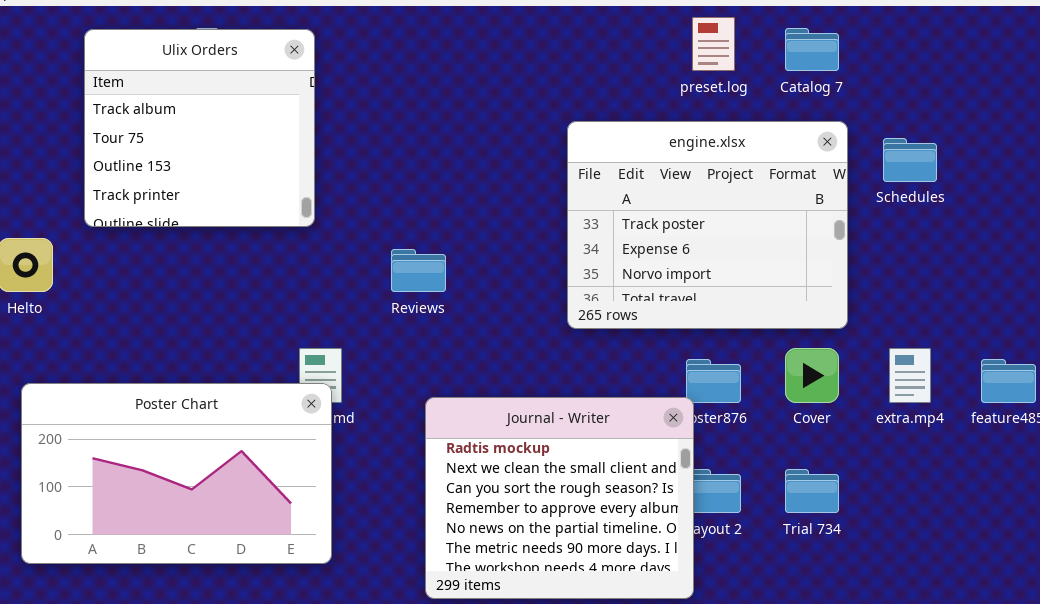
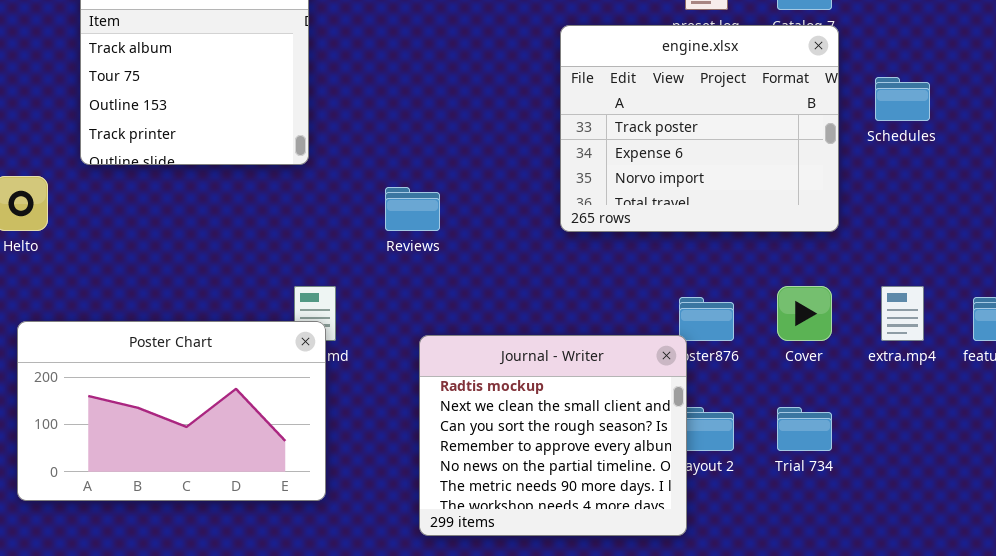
engine.xlsx: [567,121,848,329] -> [560,25,839,232], moved

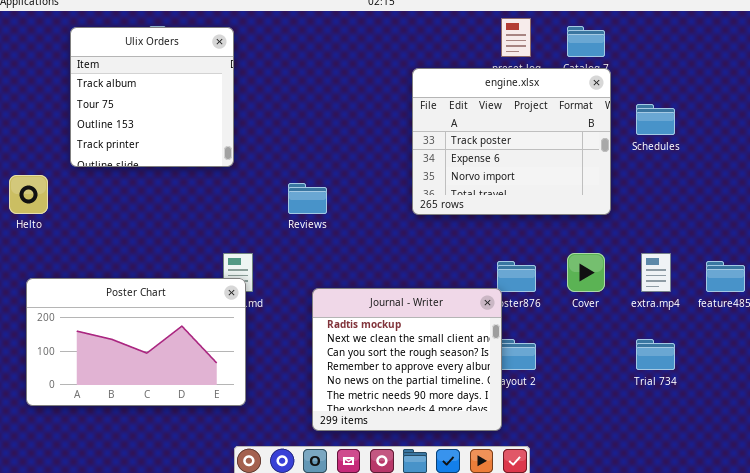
Trial 734: [777,407,832,451] -> [636,339,675,370], moved

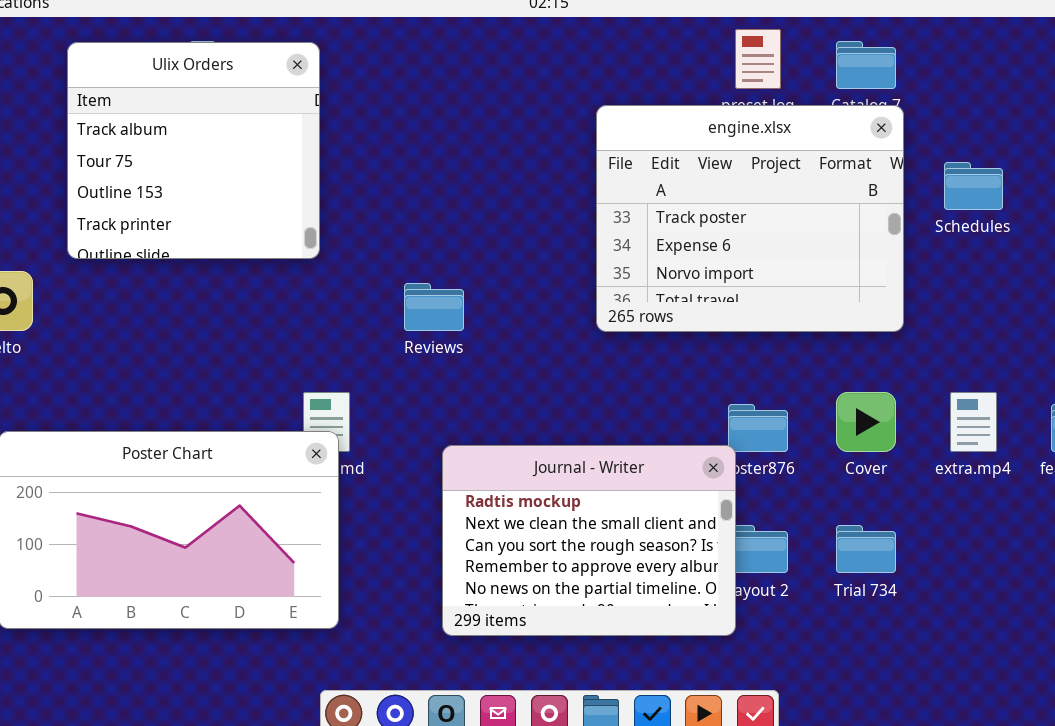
Journal - Writer: [312,288,502,431] -> [442,445,736,636], resized
Trial 734: [636,339,675,370] -> [836,525,896,573], moved

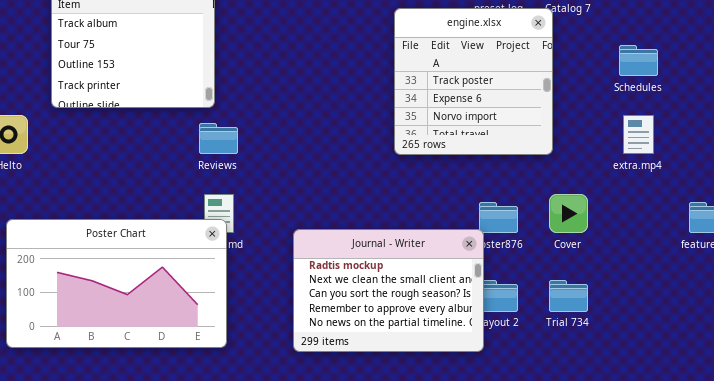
engine.xlsx: [596,105,904,332] -> [394,8,553,155], resized
Reviews: [404,283,464,331] -> [199,123,238,154], moved
extra.mp4: [950,392,997,452] -> [623,115,654,154], moved

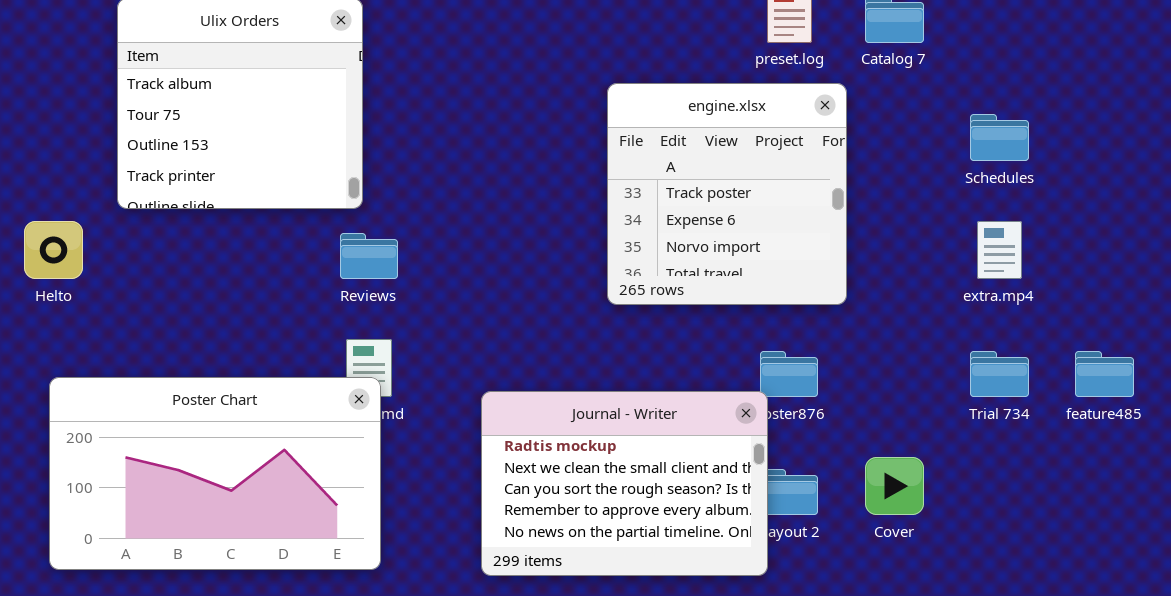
engine.xlsx: [394,8,553,155] -> [607,83,847,305], moved
Cover: [549,194,588,233] -> [865,457,924,515], moved
Trial 734: [549,280,588,312] -> [970,351,1029,397], moved

